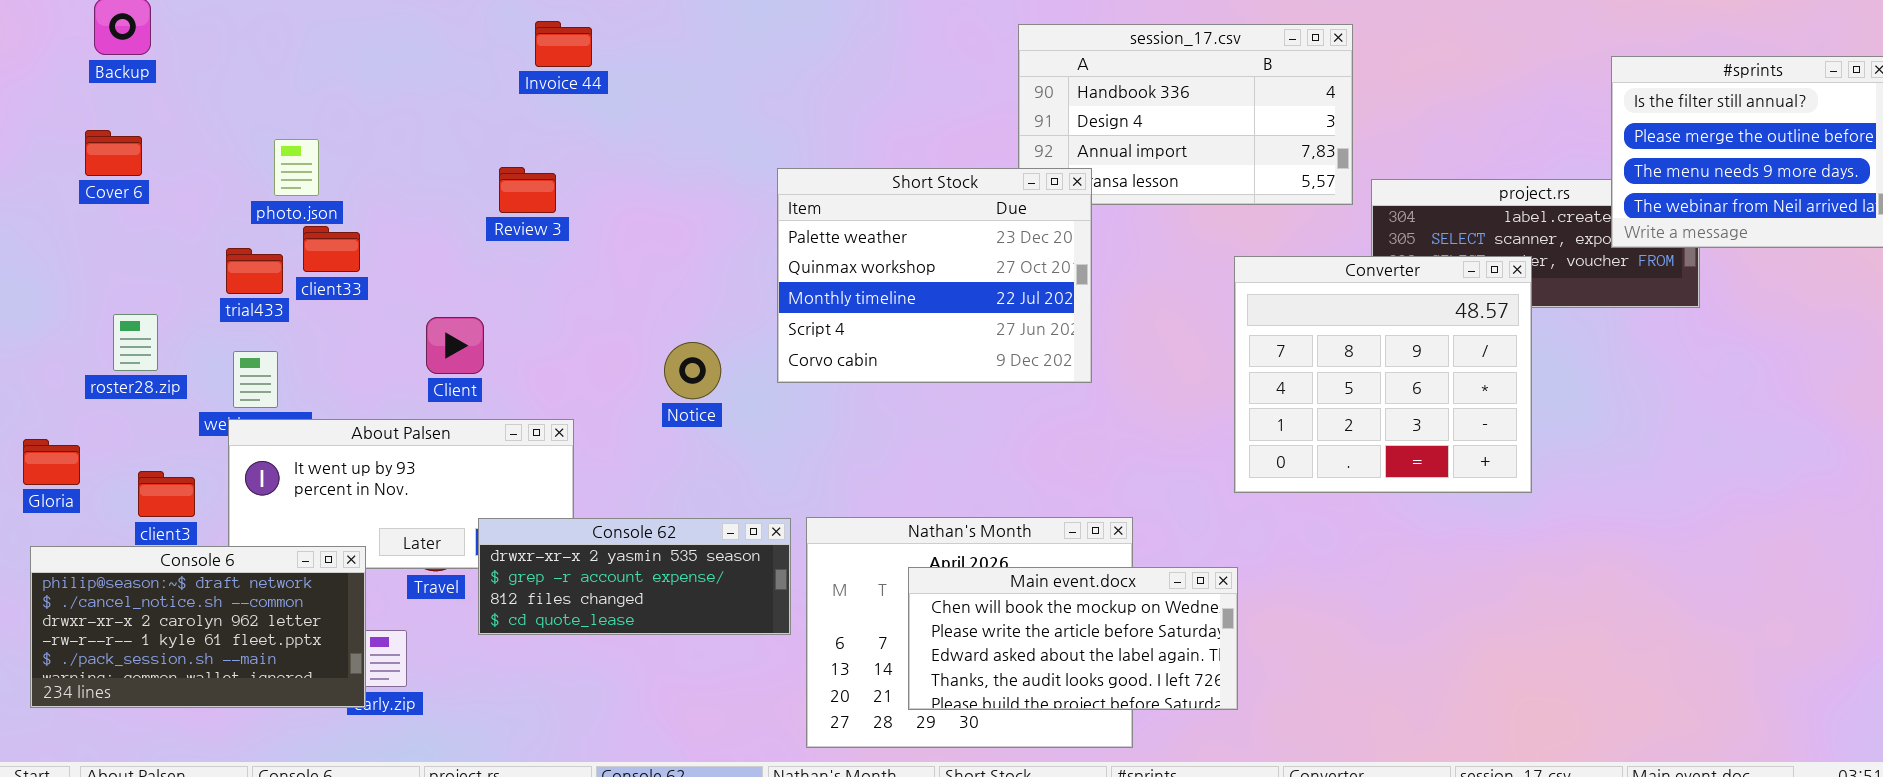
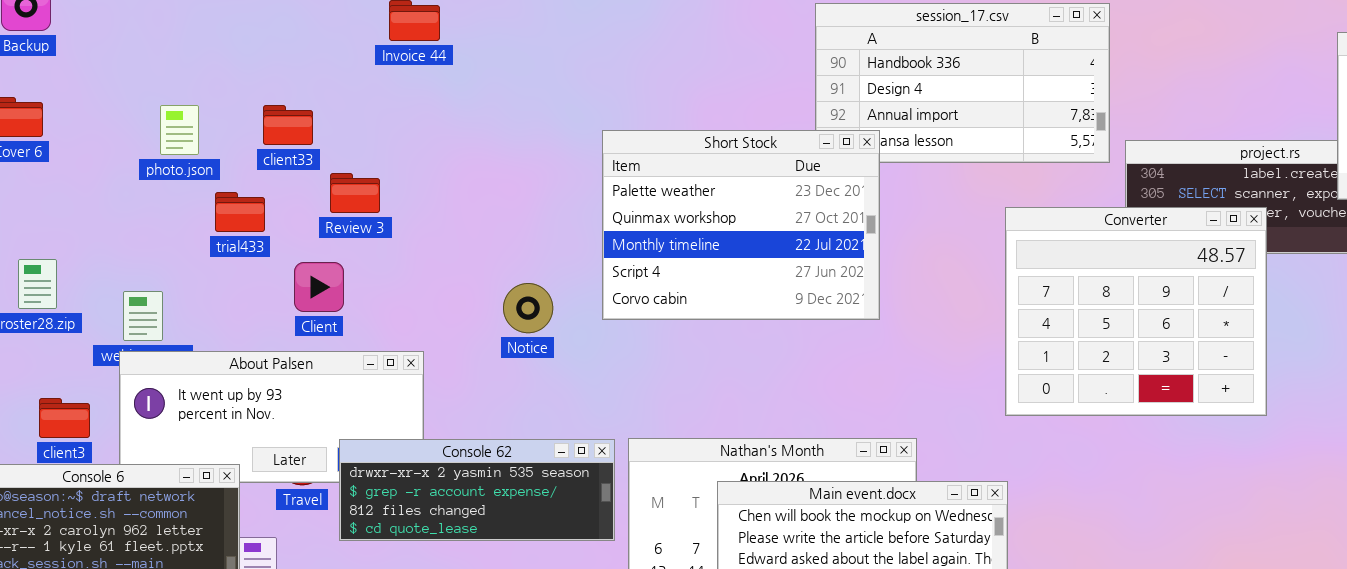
Review 3: [499,167,556,213] -> [330,173,380,213], moved
client33: [303,226,360,272] -> [263,105,313,145], moved
trial433: [226,248,283,294] -> [215,192,265,232], moved

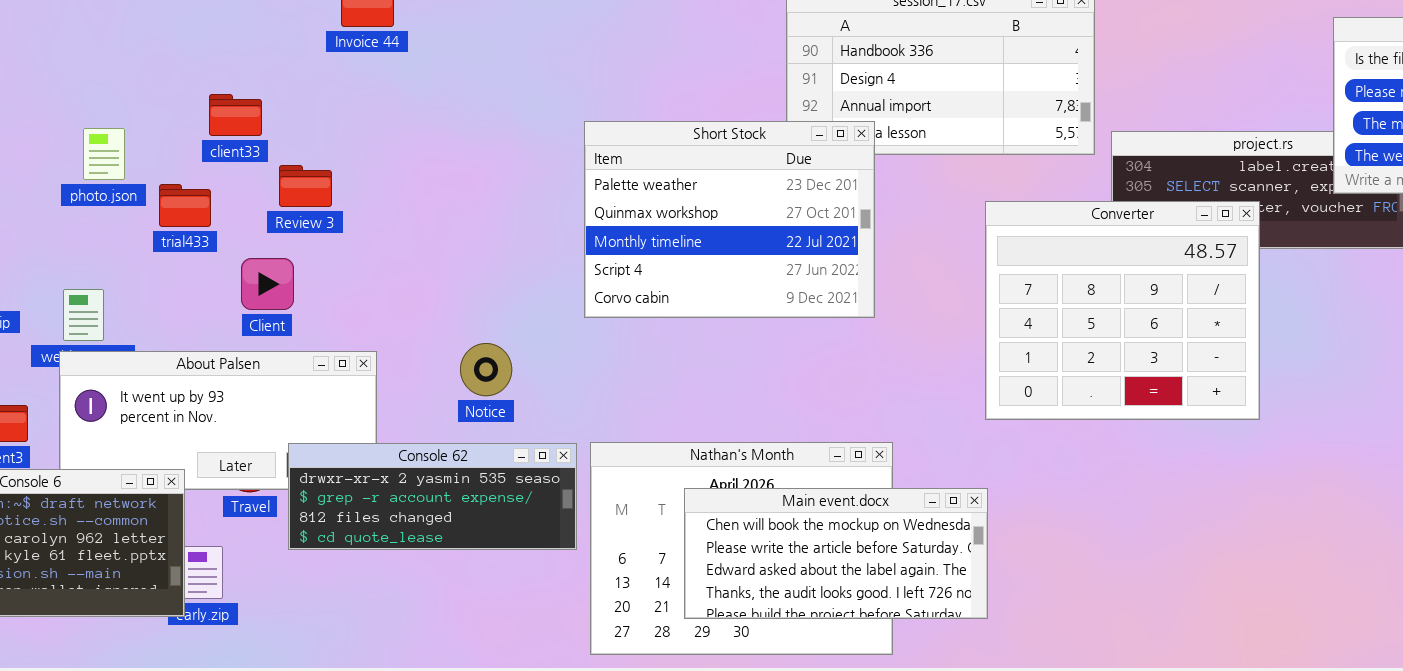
photo.json: [160,105,199,155] -> [83,128,125,180], moved
Short Stock: [602,130,880,320] -> [584,121,875,318], moved
Notice: [503,283,553,333] -> [460,343,512,396], moved

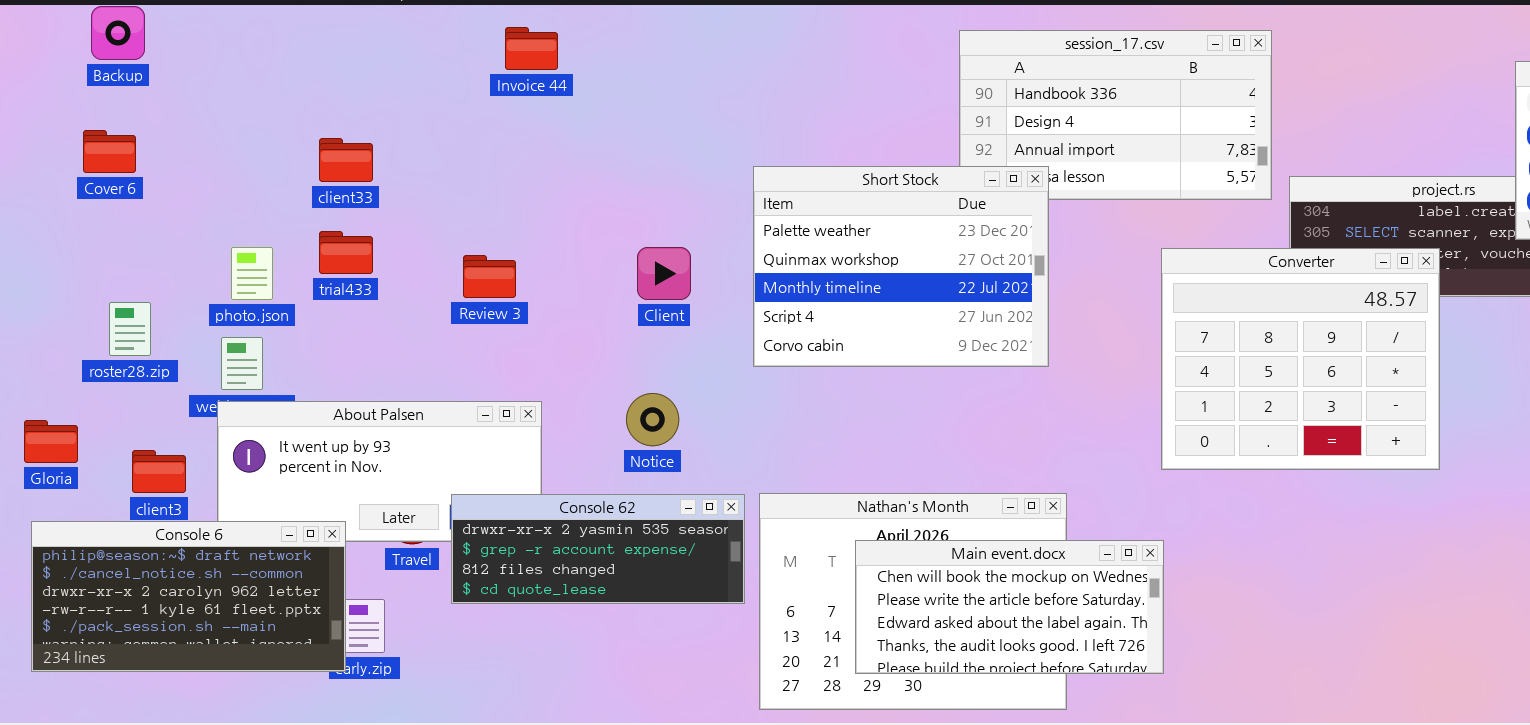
client33: [209,94,262,136] -> [319,138,373,182], moved
photo.json: [83,128,125,180] -> [231,247,273,300], moved
Review 3: [279,165,332,207] -> [463,255,516,298], moved
Client: [241,258,294,310] -> [637,247,691,300], moved

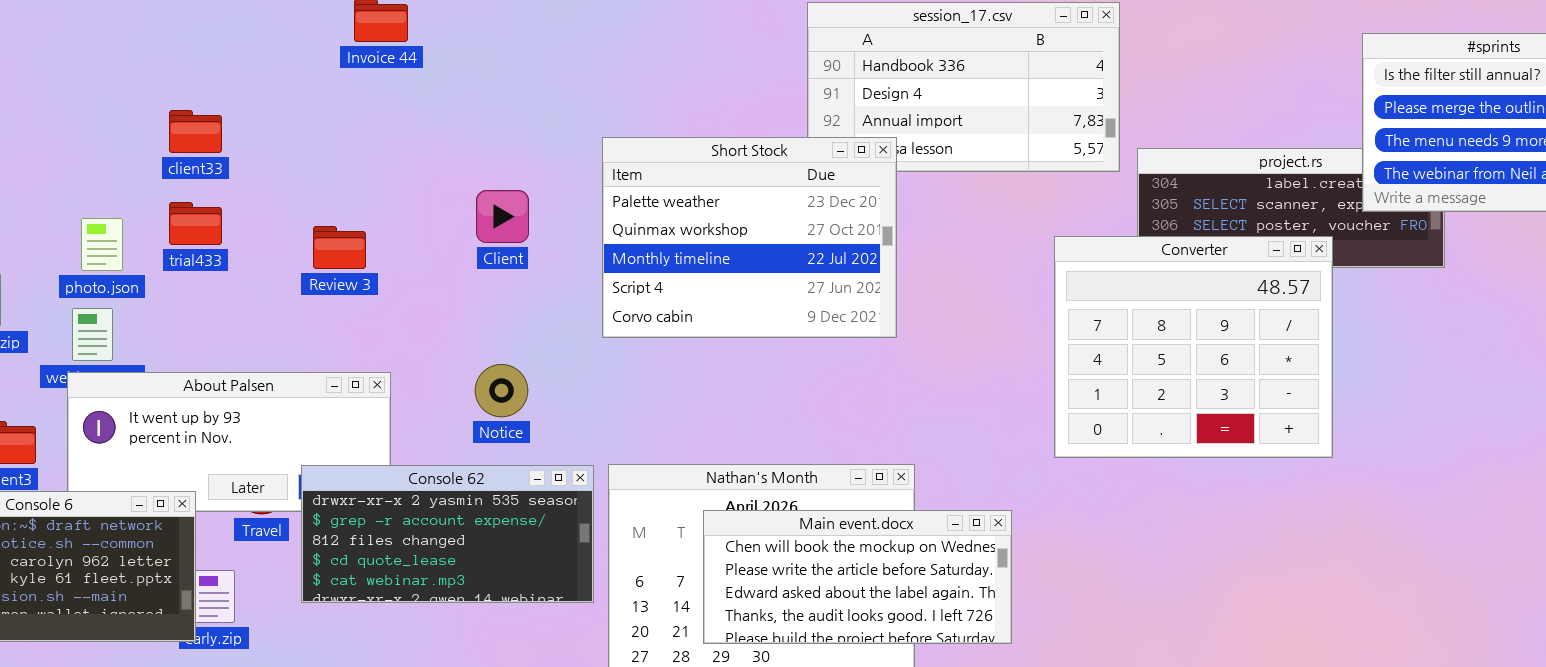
Client: [637,247,691,300] -> [476,190,529,243], moved
Converter: [1161,248,1440,470] -> [1054,236,1333,458], moved
Console 62: [451,494,745,604] -> [301,465,594,603], resized

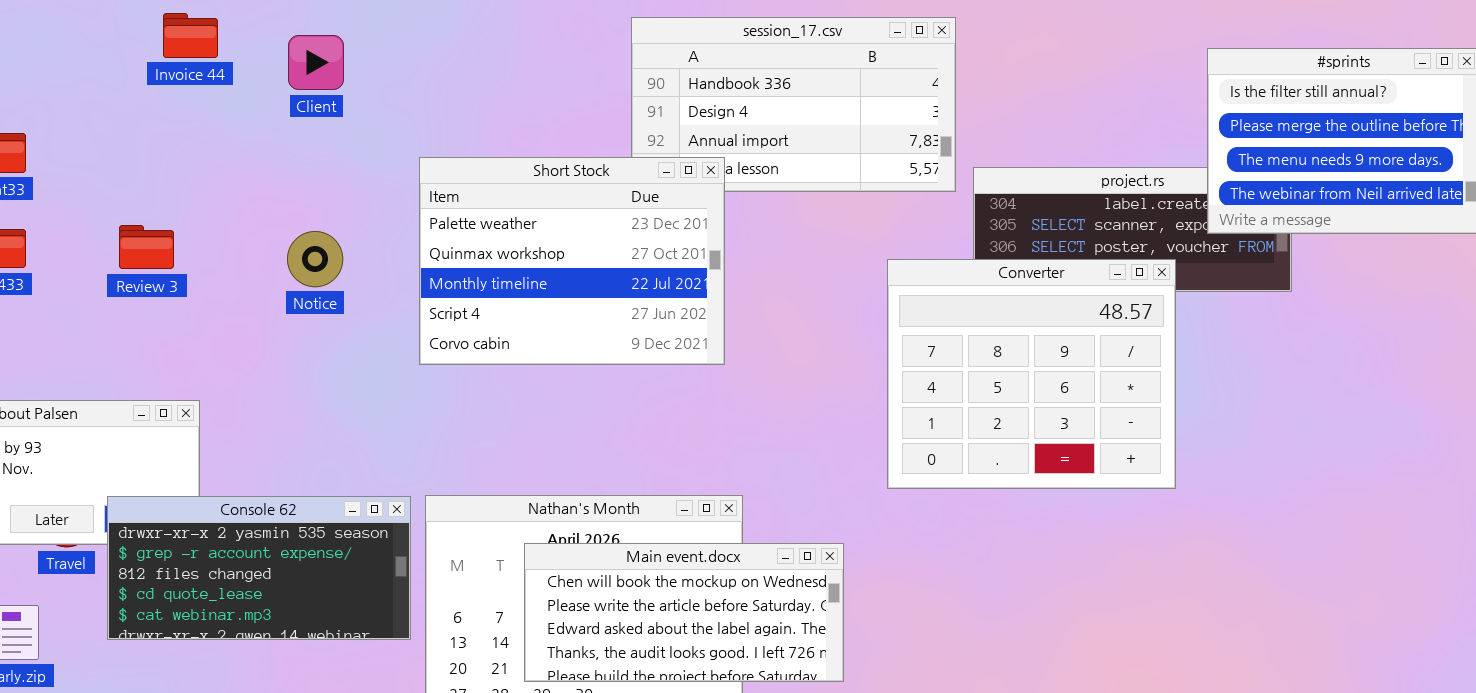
Client: [476,190,529,243] -> [288,35,344,90], moved
Review 3: [313,226,366,269] -> [119,225,174,269], moved
Notice: [475,364,528,417] -> [287,231,343,287], moved

